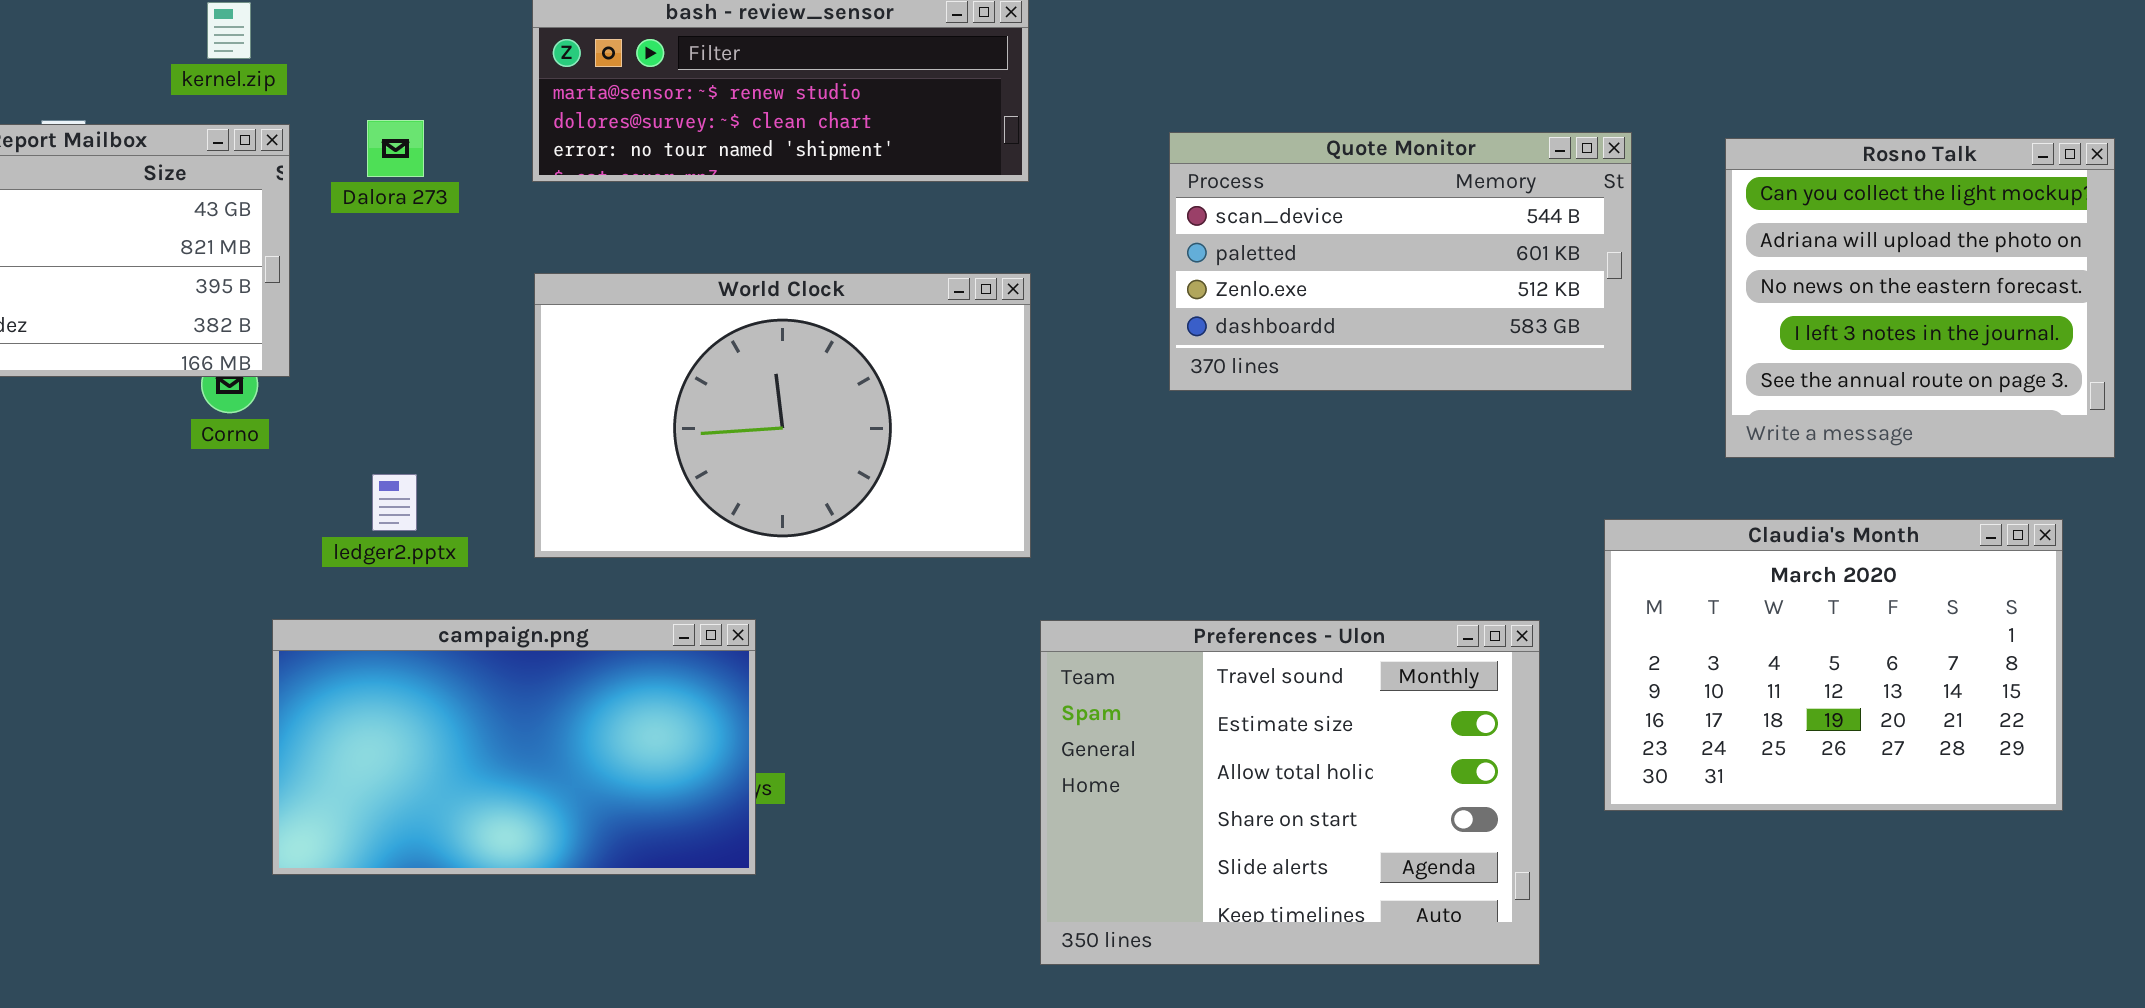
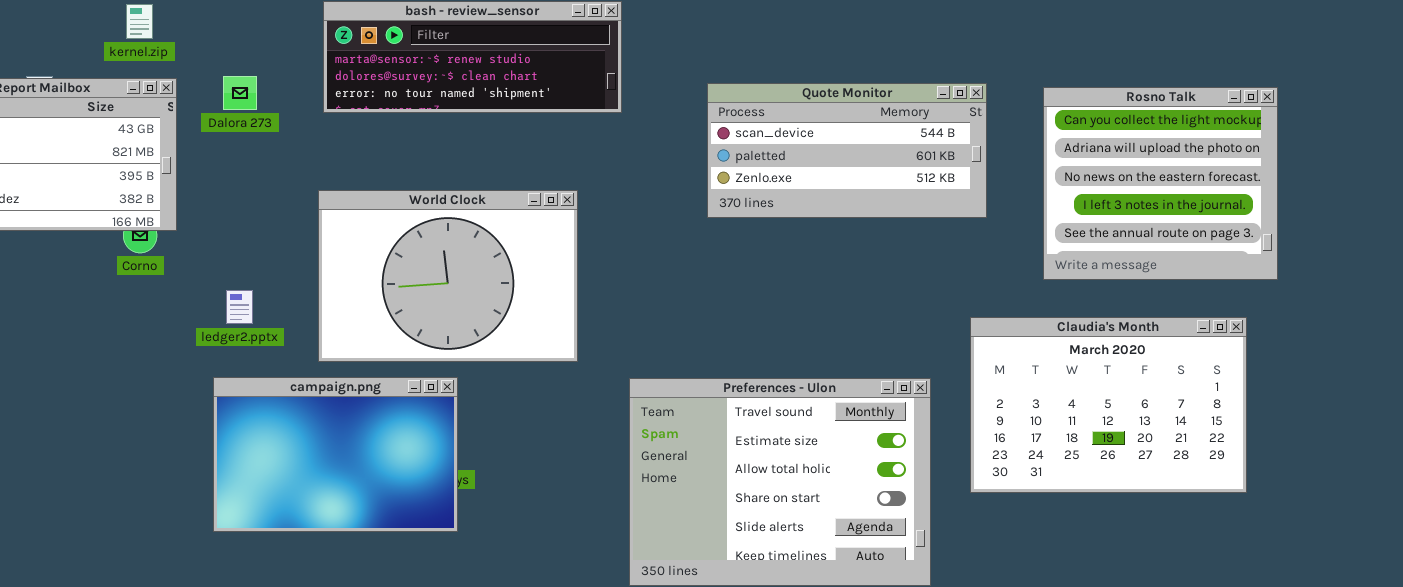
Quote Monitor: [1169,132,1632,391] -> [707,83,987,218], resized
World Clock: [534,273,1031,558] -> [318,190,578,362], moved, resized
campaign.png: [272,619,756,875] -> [213,377,458,532], resized

